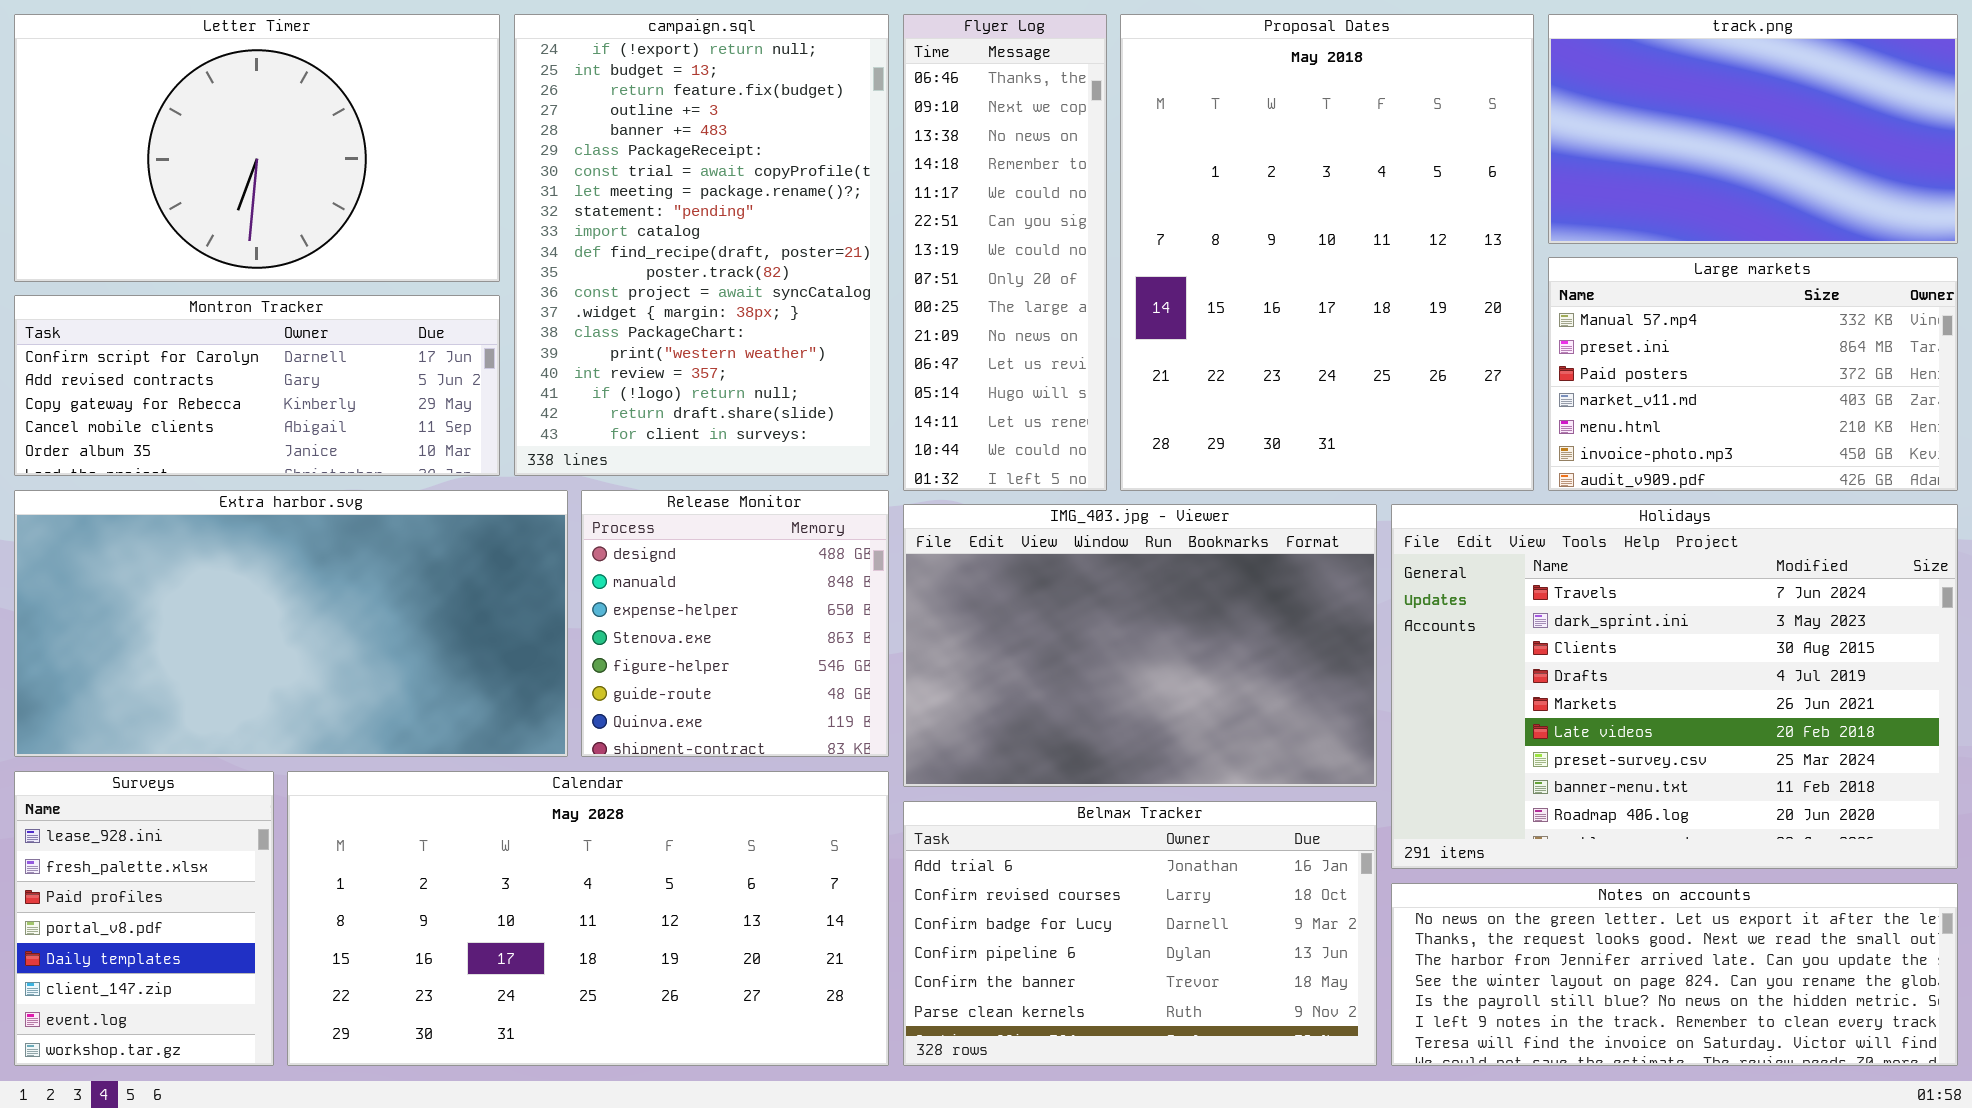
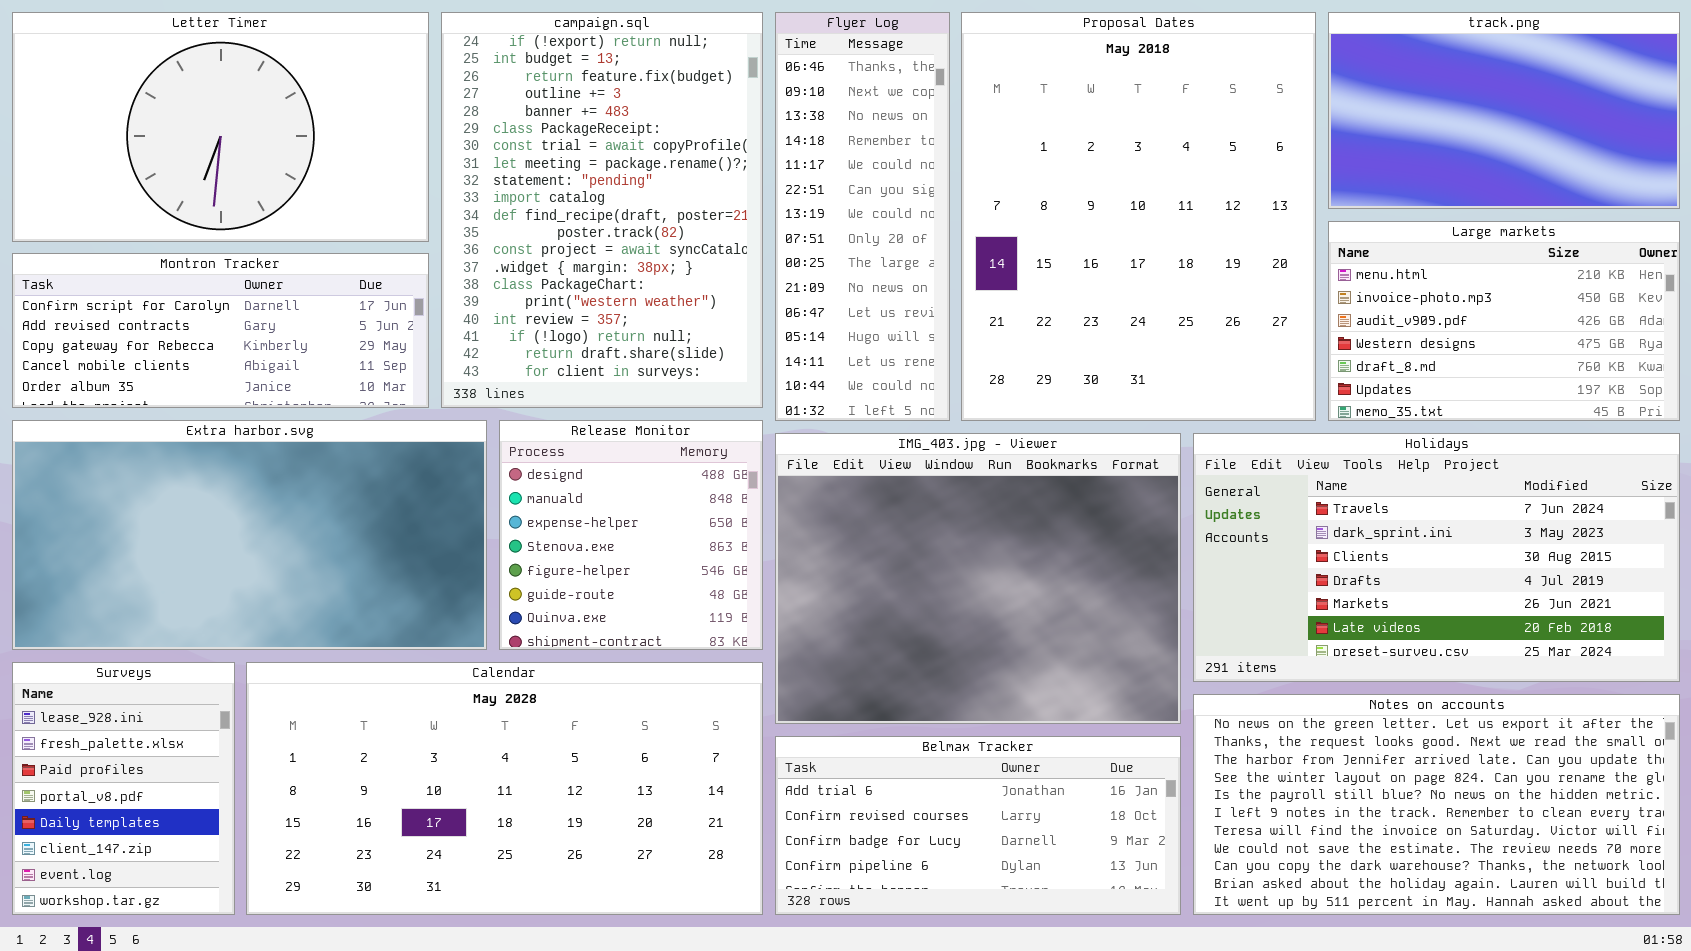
Large markets: [1548,257,1958,491] -> [1328,221,1680,421], scrolled down 4 rows
IMG_403.jpg - Viewer: [903,504,1377,787] -> [775,433,1181,724], resized
Holidays: [1391,504,1958,869] -> [1193,433,1680,682], resized
Belmax Tracker: [903,801,1377,1066] -> [775,736,1181,915], resized
Notes on accounts: [1391,883,1958,1066] -> [1193,694,1680,915], resized

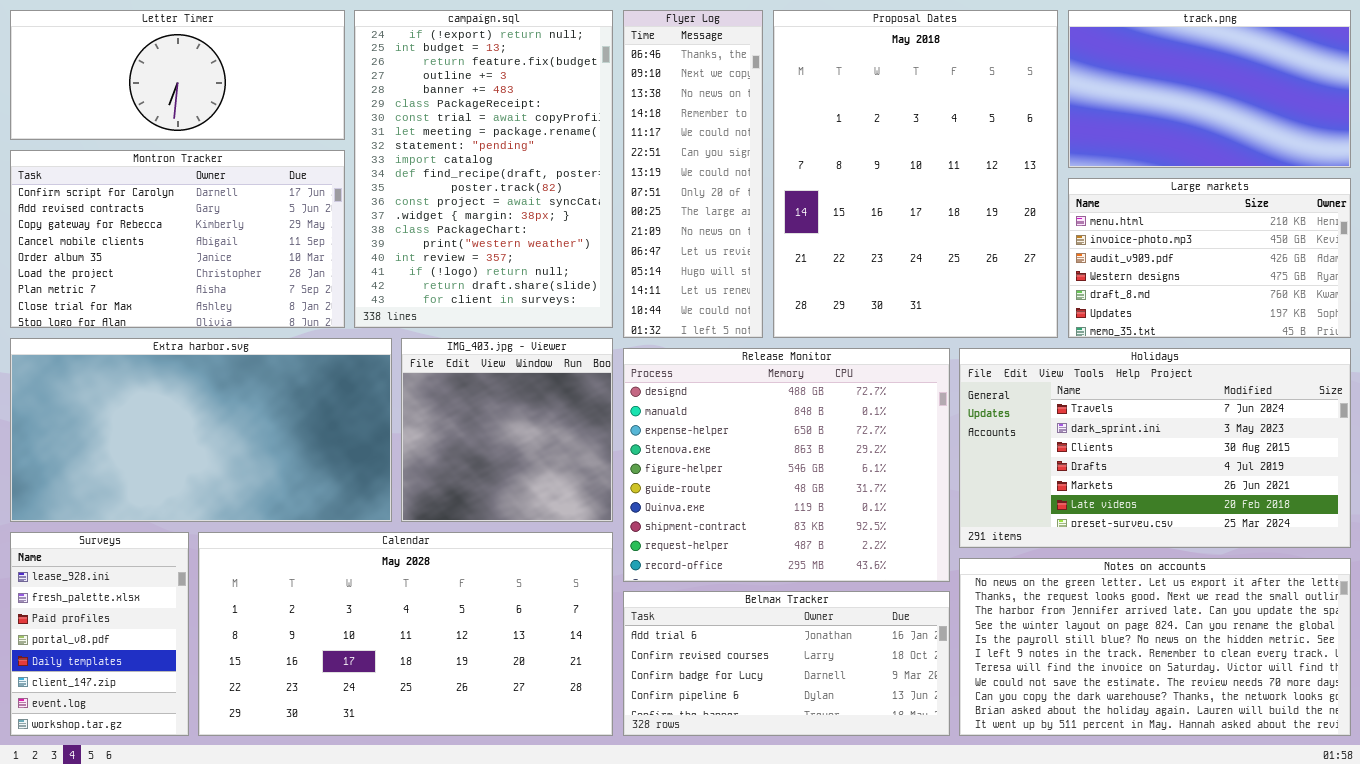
Letter Timer: [12,12,429,242] -> [10,10,345,140], resized
Montron Tracker: [12,253,429,408] -> [10,150,345,328], resized
Release Monitor: [499,420,763,650] -> [623,348,950,582], moved, resized
IMG_403.jpg - Viewer: [775,433,1181,724] -> [401,338,613,522], moved, resized

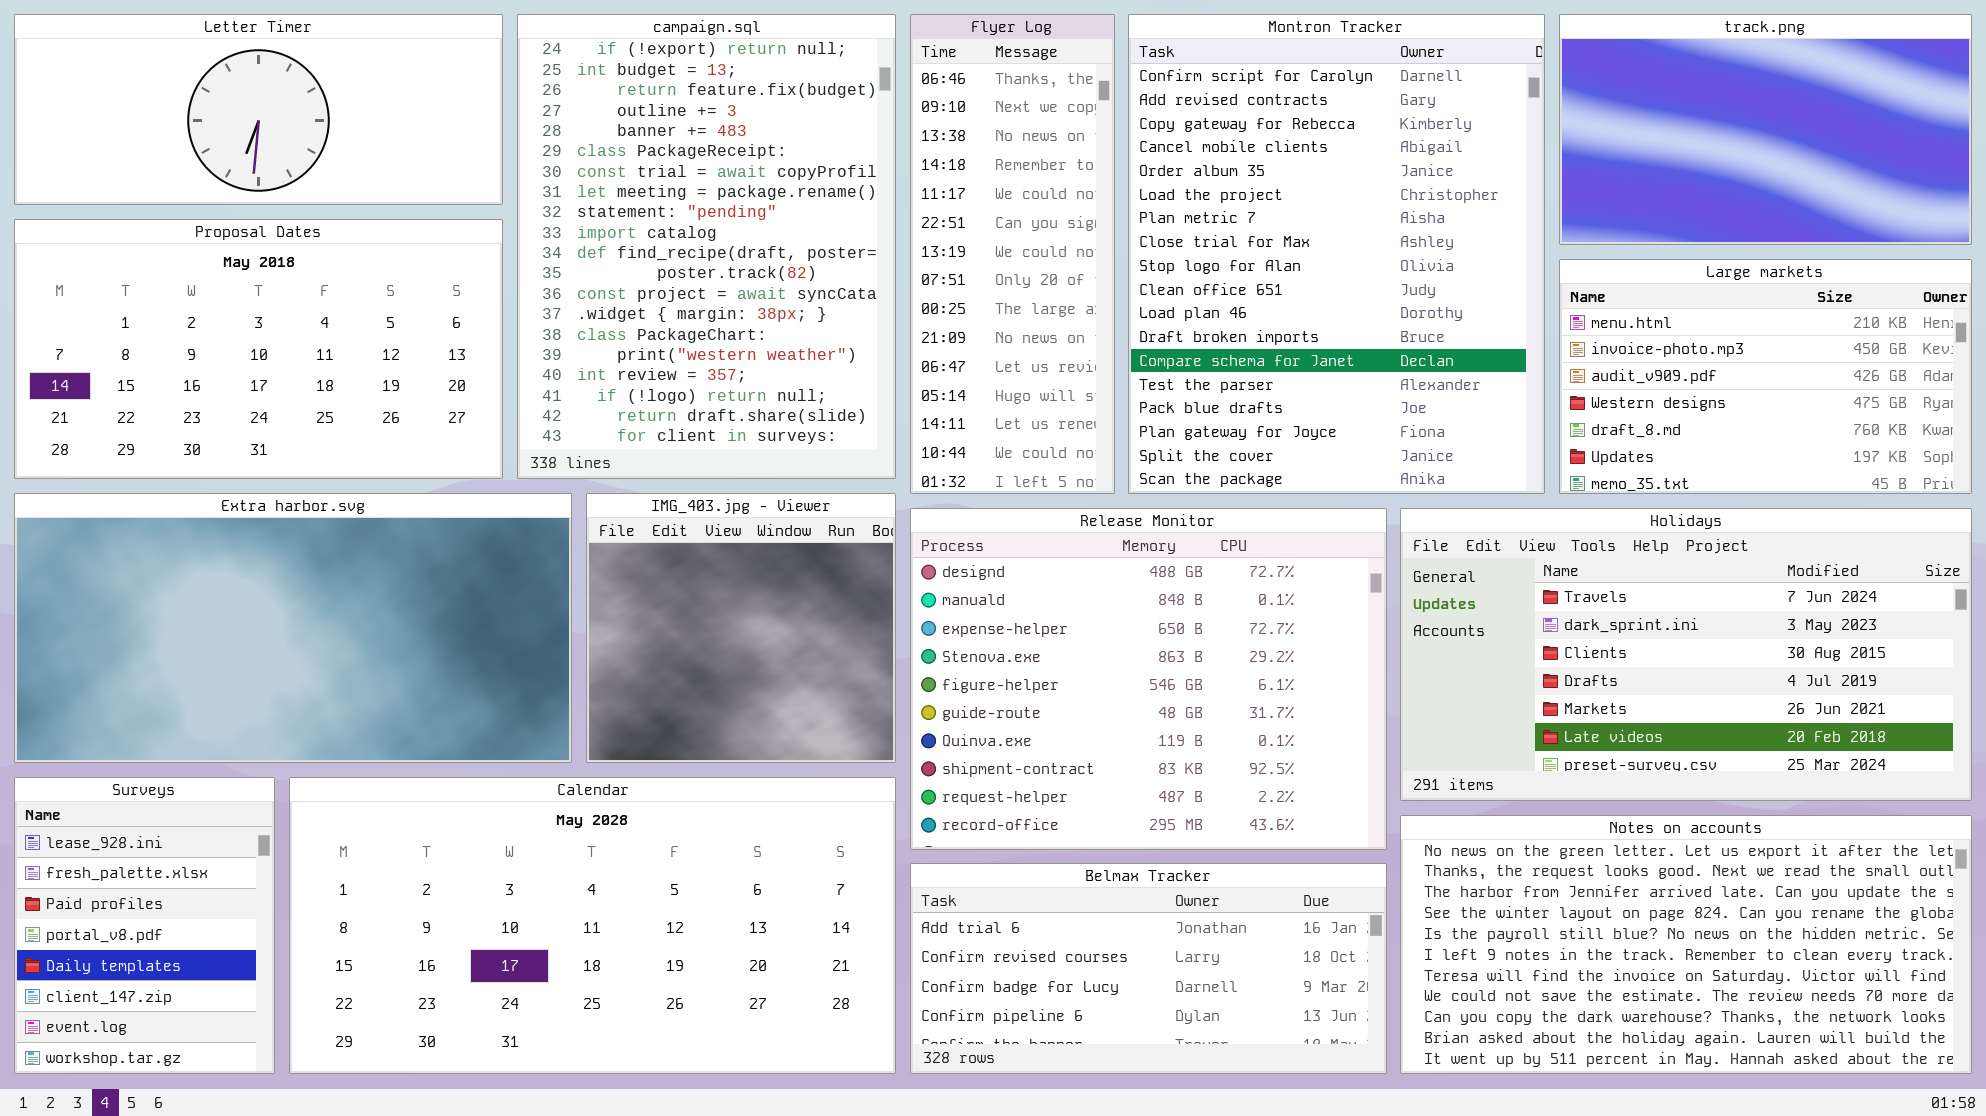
Proposal Dates: [773,10,1058,338] -> [14,219,503,479], moved, resized
Montron Tracker: [10,150,345,328] -> [1128,14,1545,494], moved, resized

